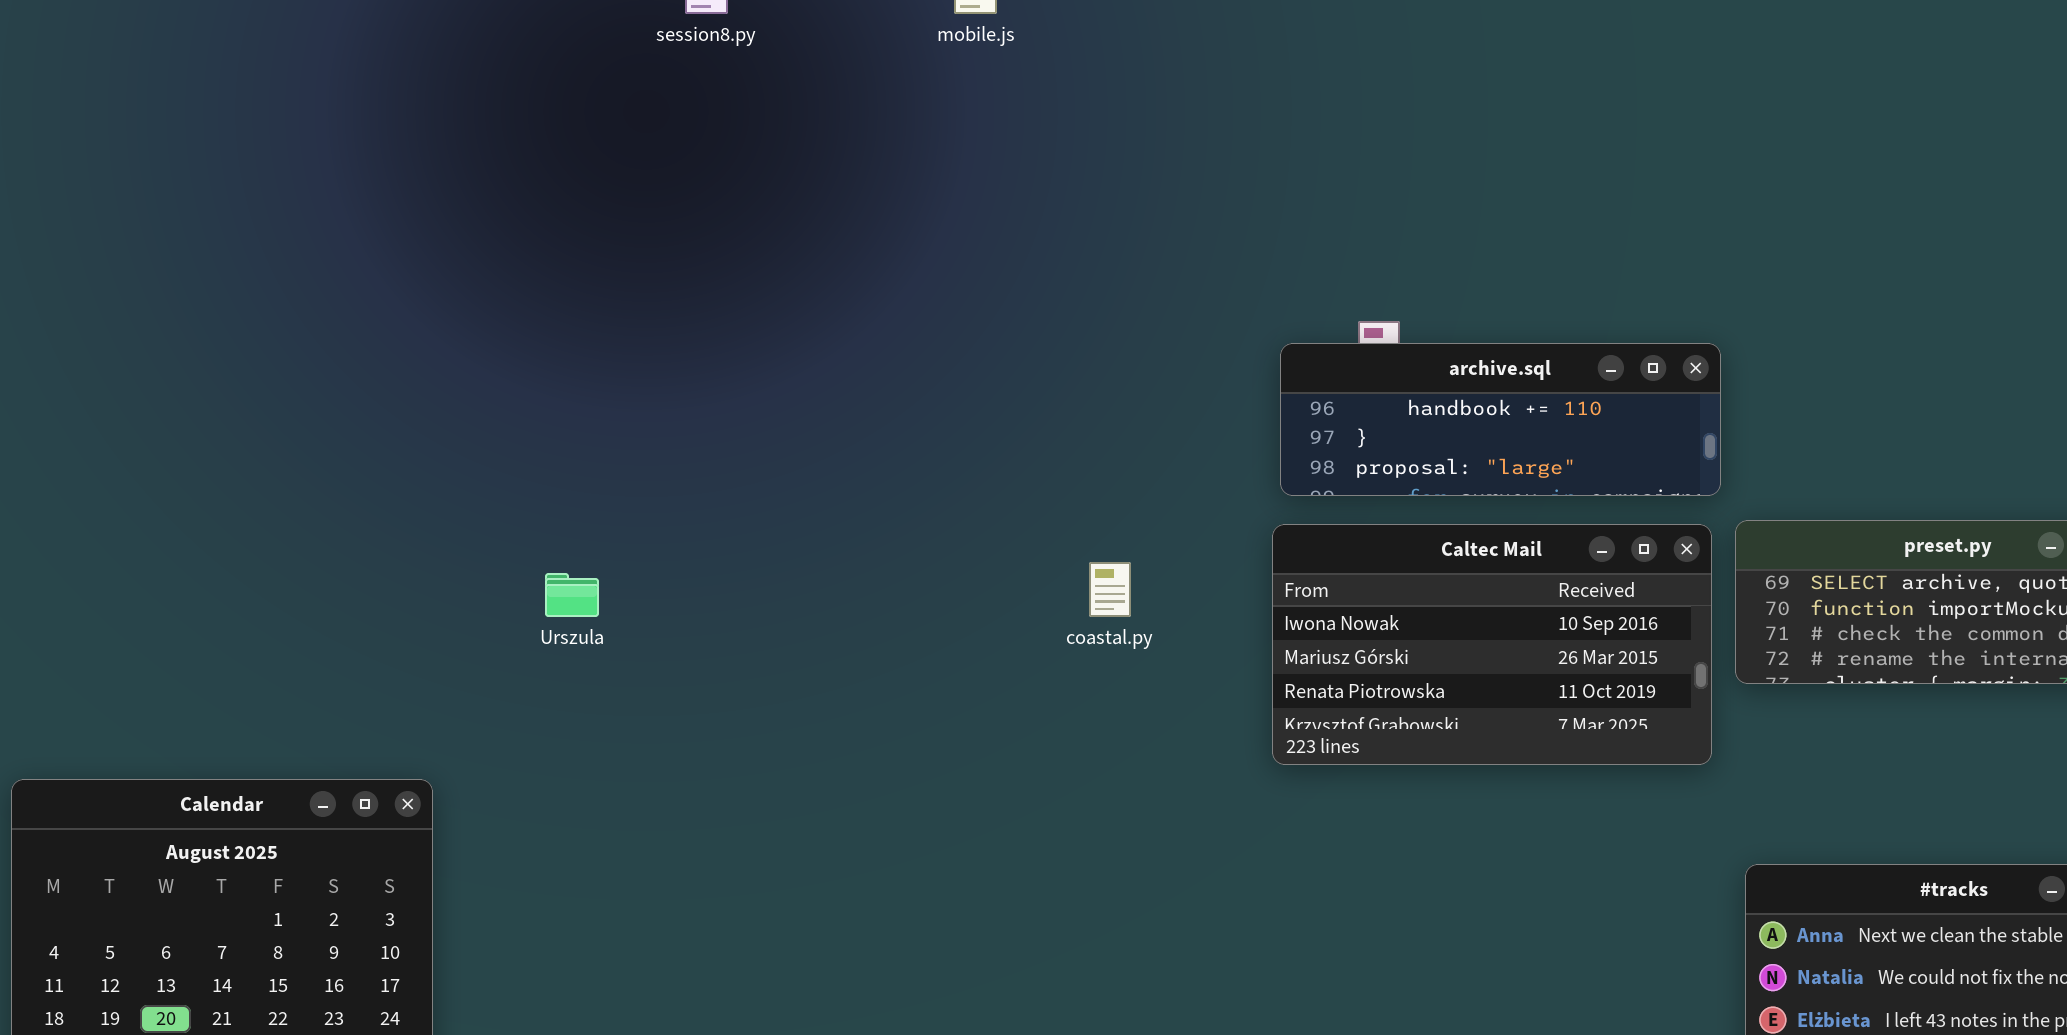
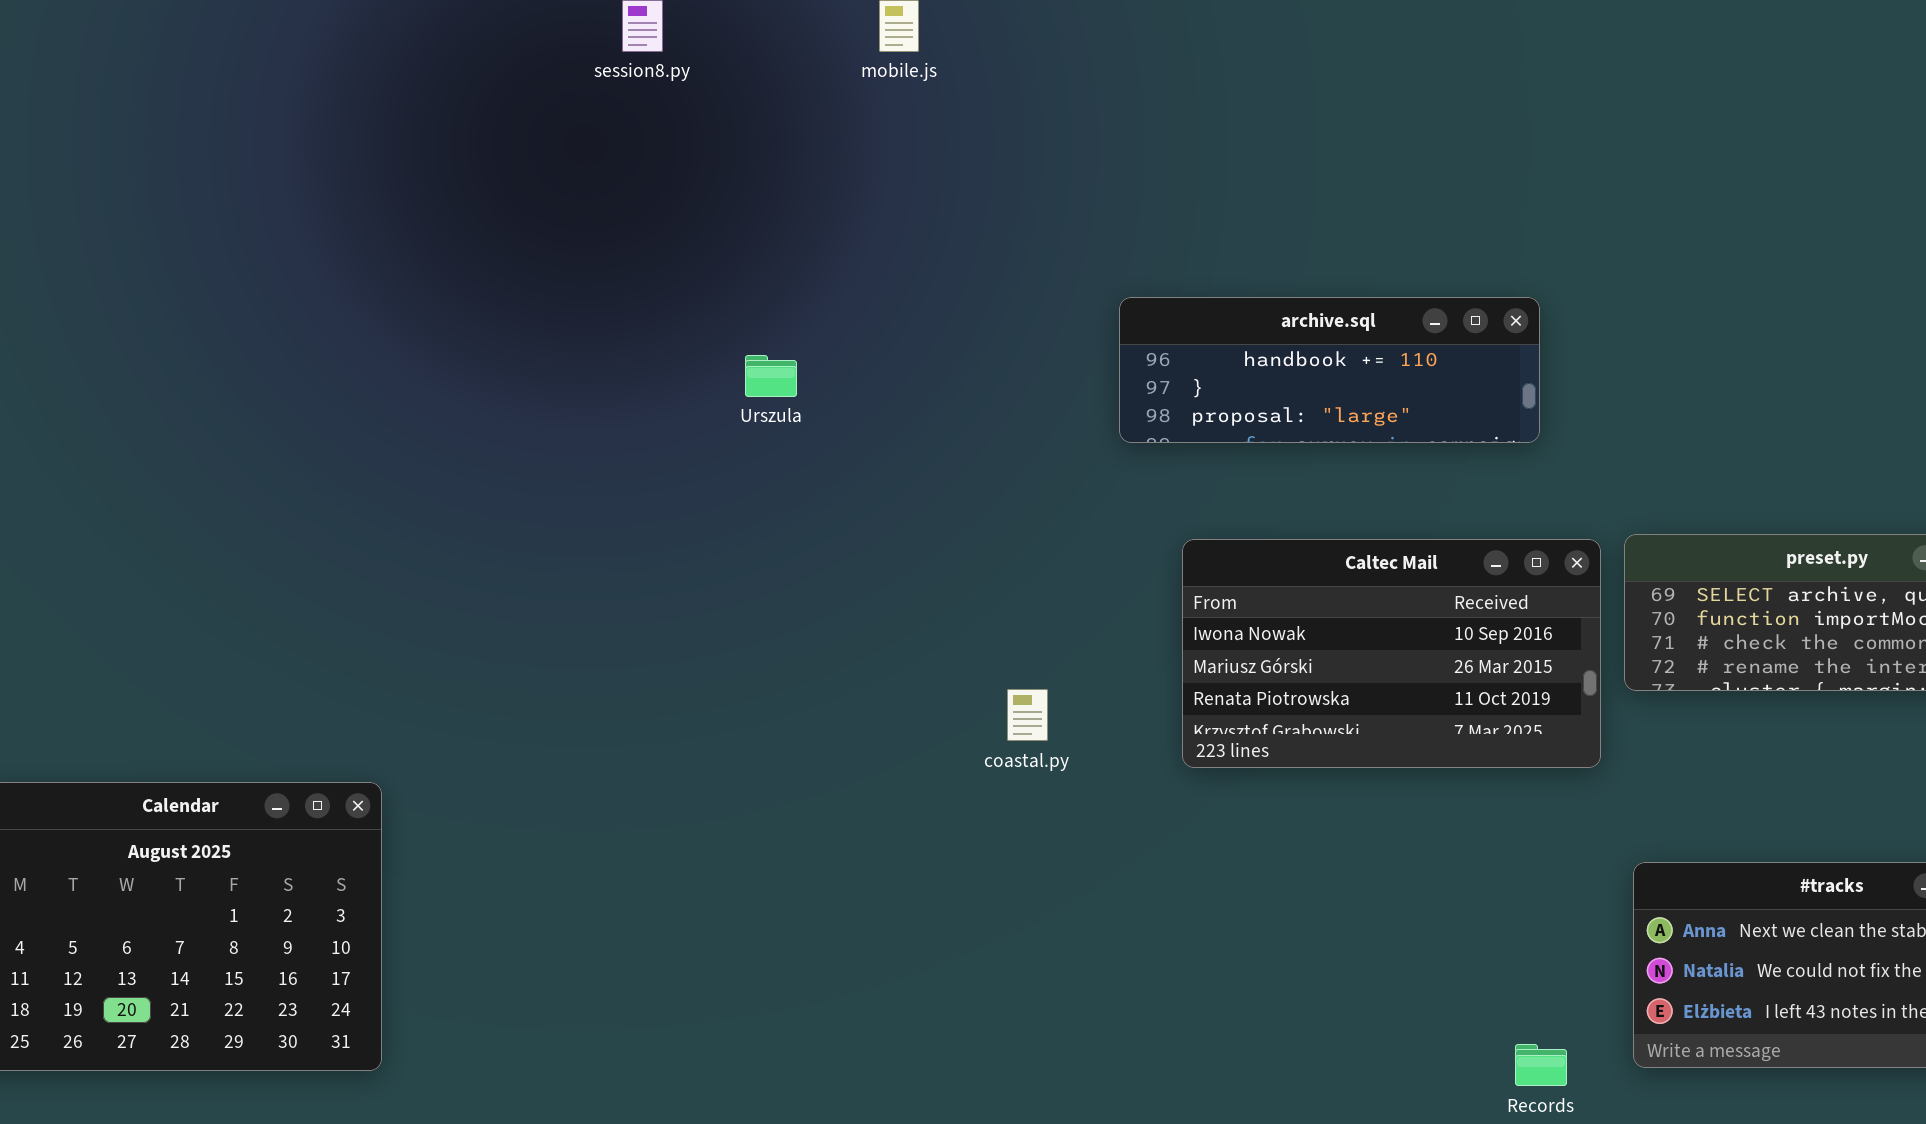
archive.sql: [1280,343,1721,496] -> [1119,297,1540,443], moved
coastal.py: [1089,562,1131,617] -> [1007,689,1048,741], moved
Urszula: [545,573,599,617] -> [745,355,797,397], moved

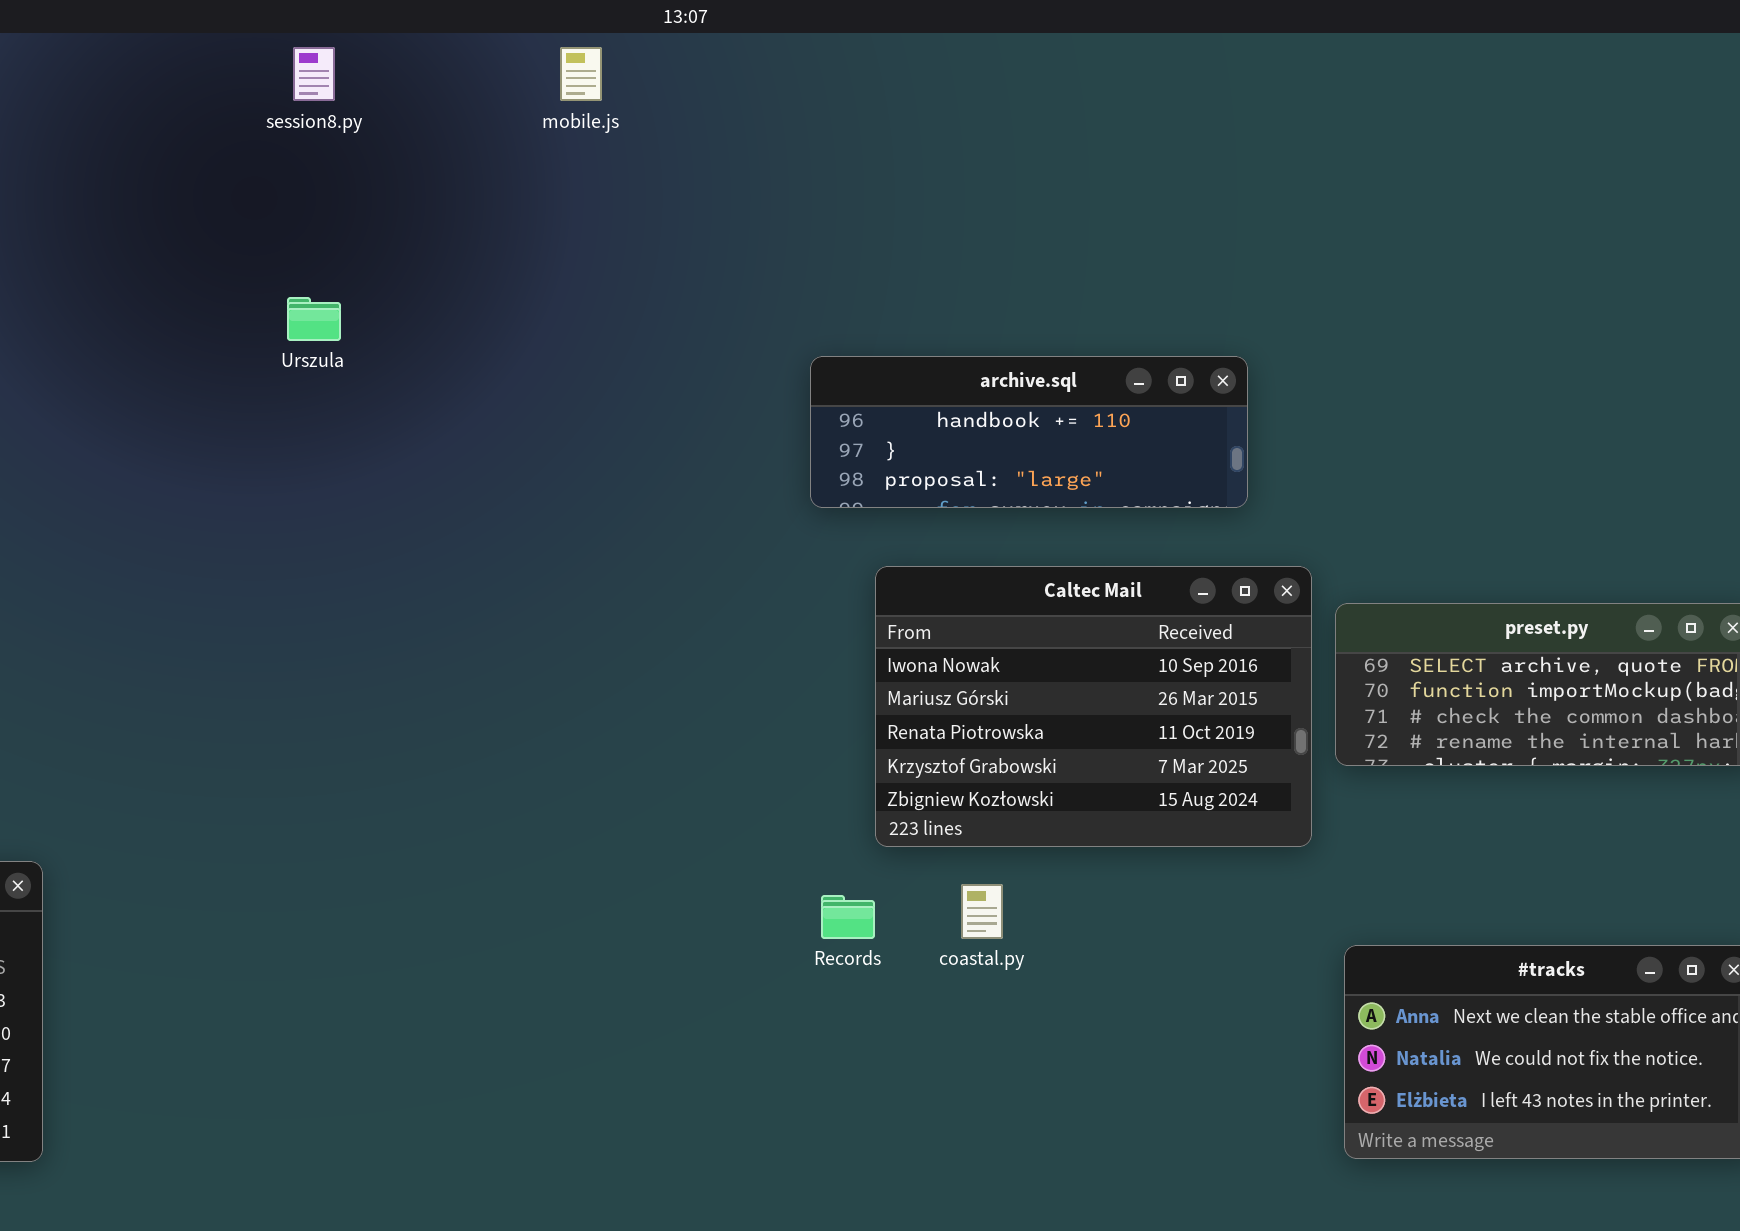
Urszula: [745,355,797,397] -> [287,297,341,341], moved
Caltec Mail: [1182,539,1601,768] -> [875,566,1312,847], resized
coastal.py: [1007,689,1048,741] -> [961,884,1003,939], moved
Records: [1515,1044,1567,1086] -> [821,895,875,939], moved

